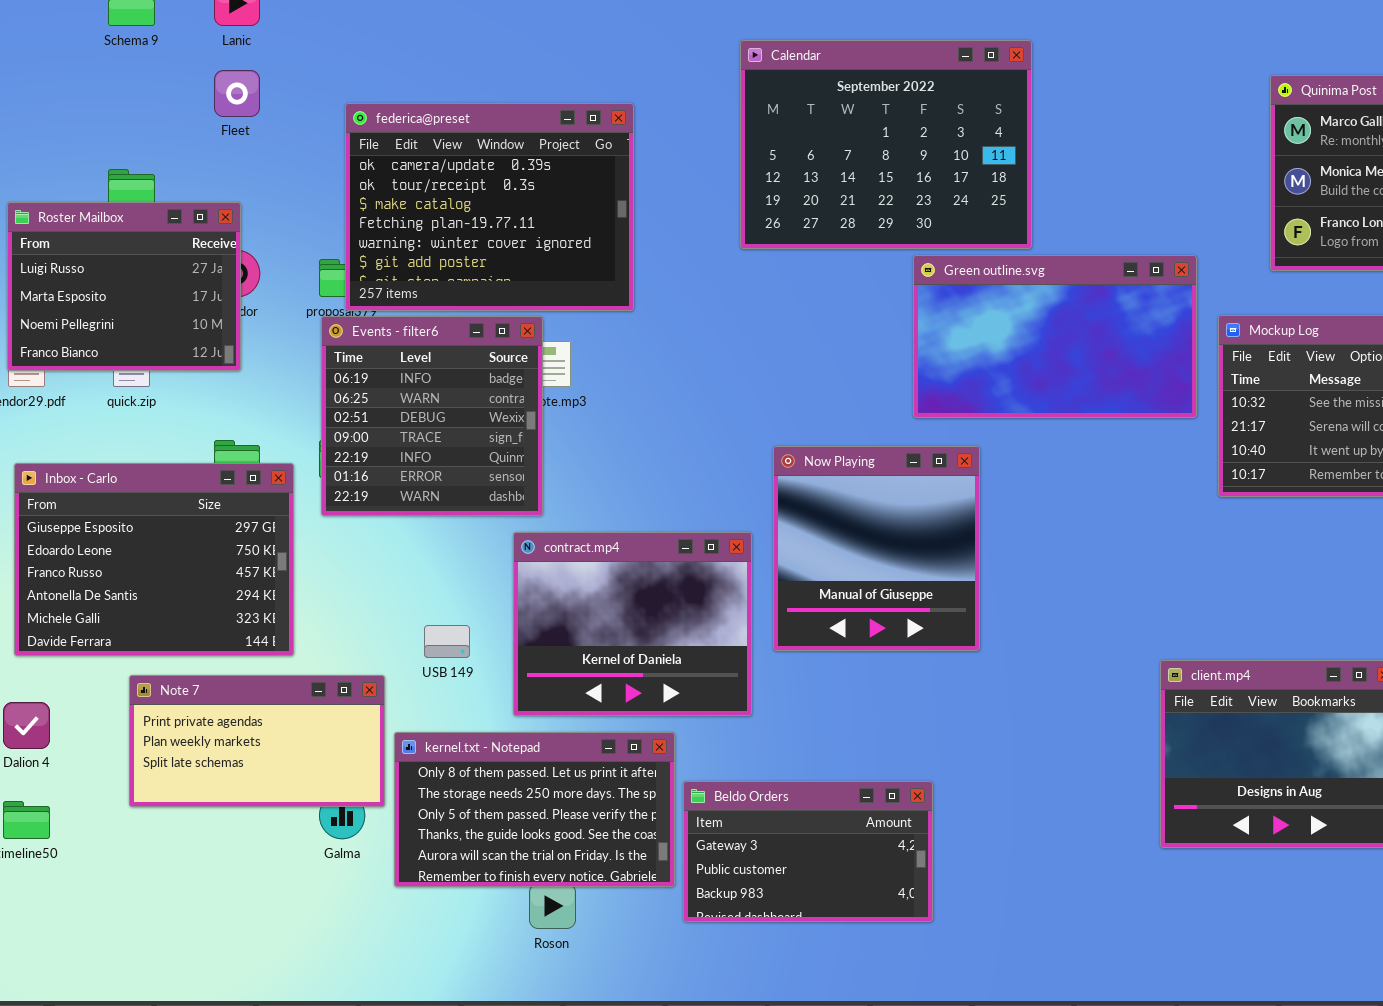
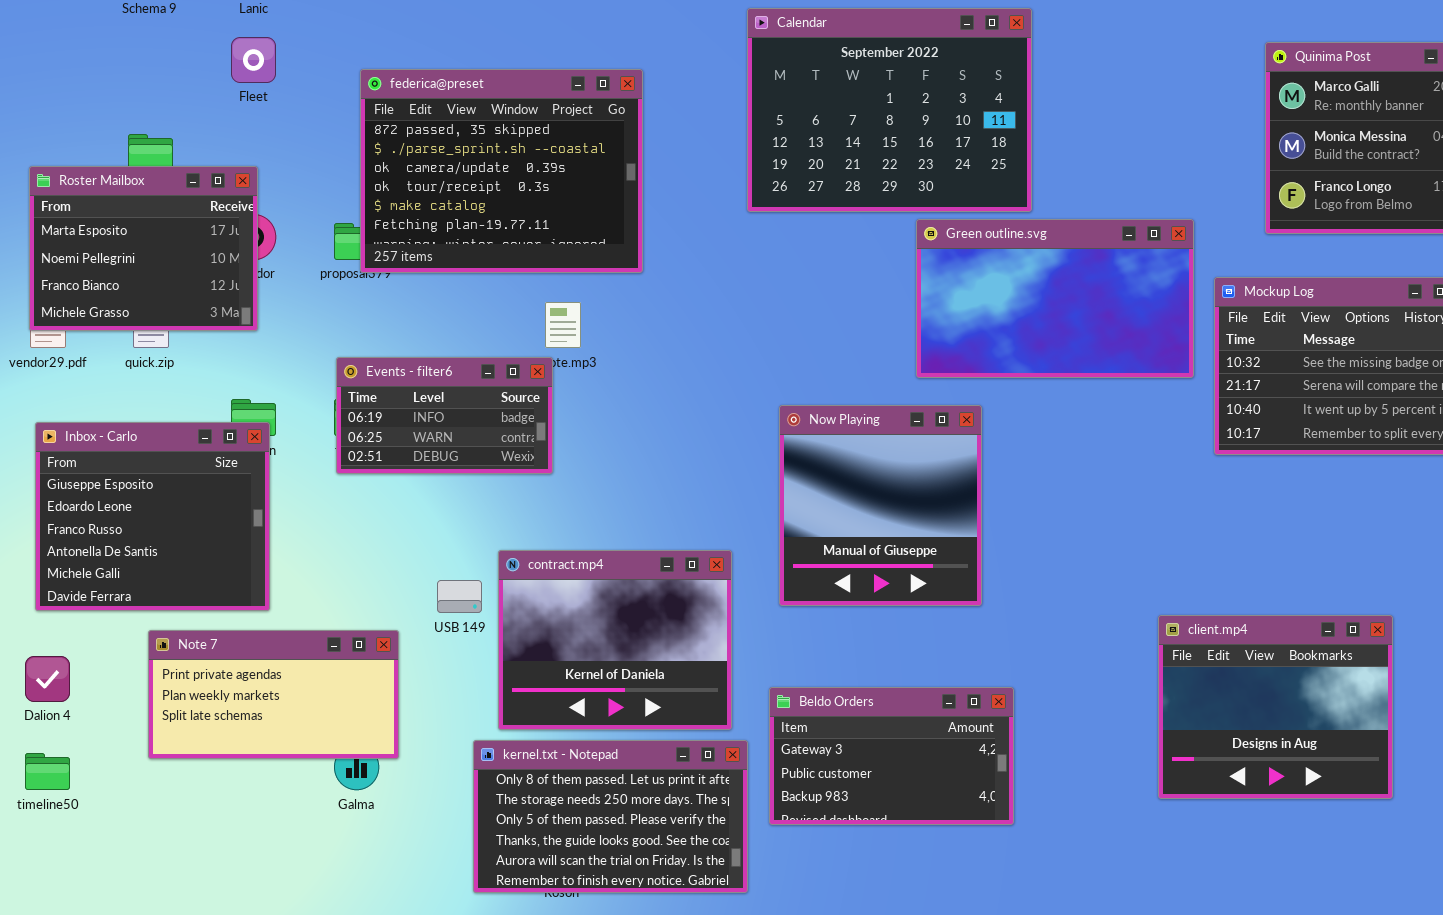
federica@preset: [345,103,634,311] -> [360,69,643,273], scrolled up 2 rows
Roster Mailbox: [7,202,241,371] -> [29,166,258,331], scrolled down 1 row
Events - filter6: [321,316,543,516] -> [336,357,553,474], resized
Inbox - Carlo: [14,463,294,656] -> [35,422,270,611], resized
contract.mp4: [513,532,752,716] -> [498,550,732,730], moved
kernel.txt - Notepad: [394,732,675,887] -> [473,740,748,893], moved
Beldo Orders: [683,781,933,922] -> [769,687,1014,825], moved

